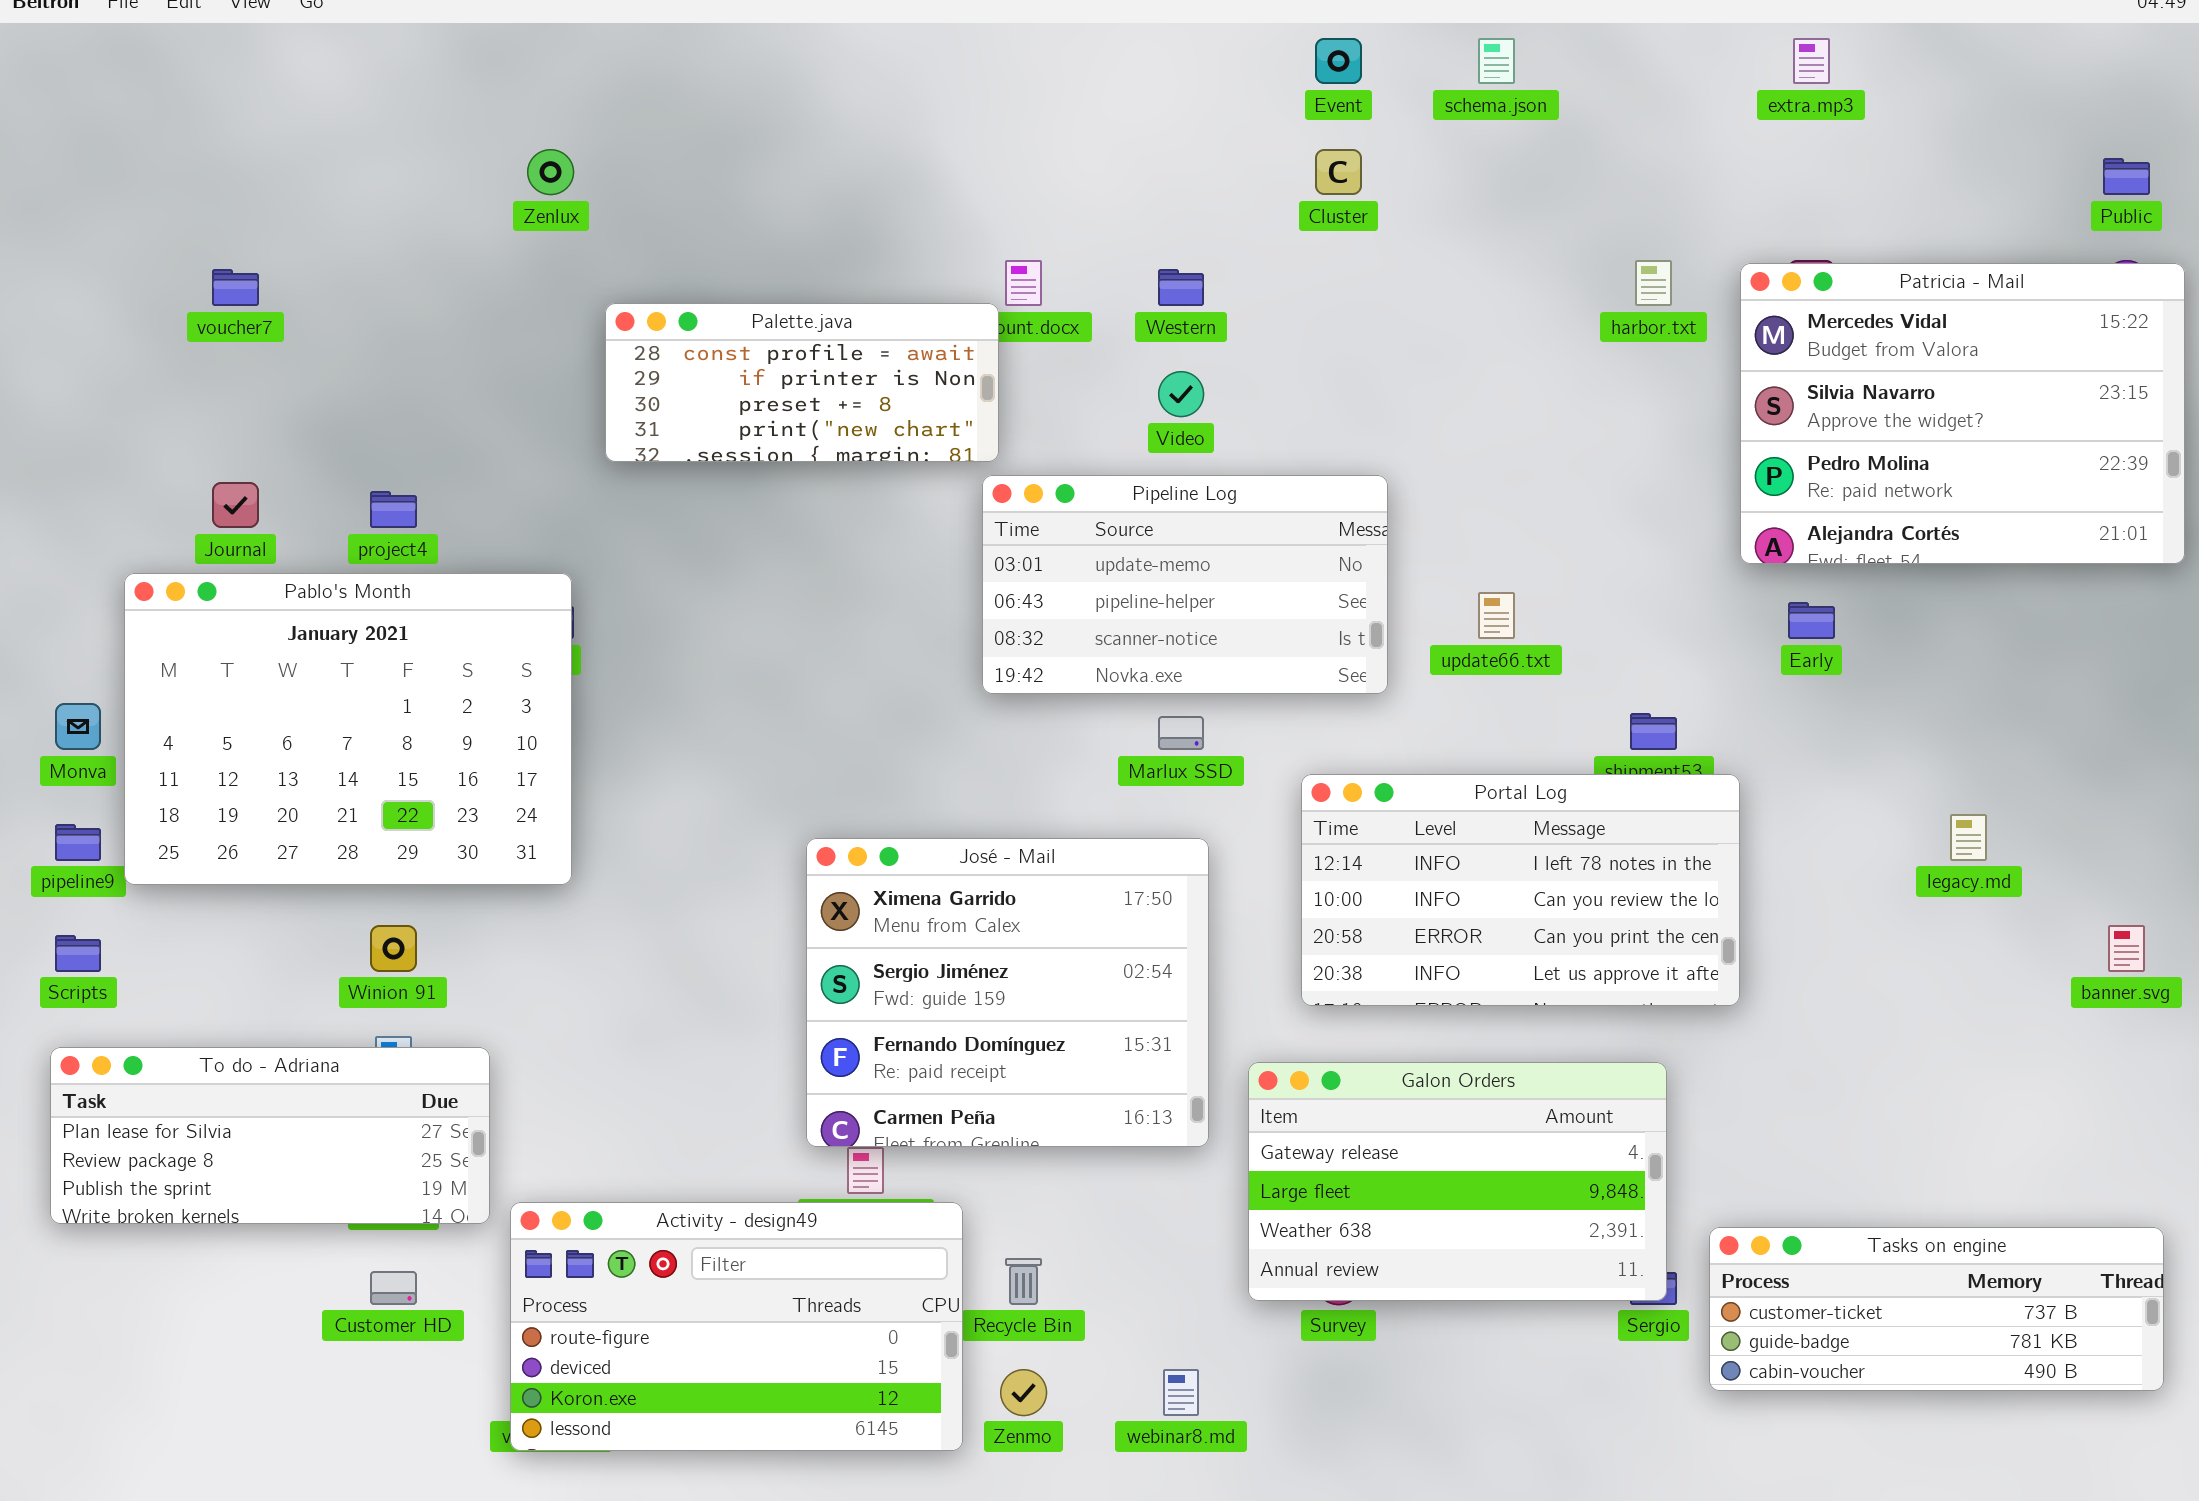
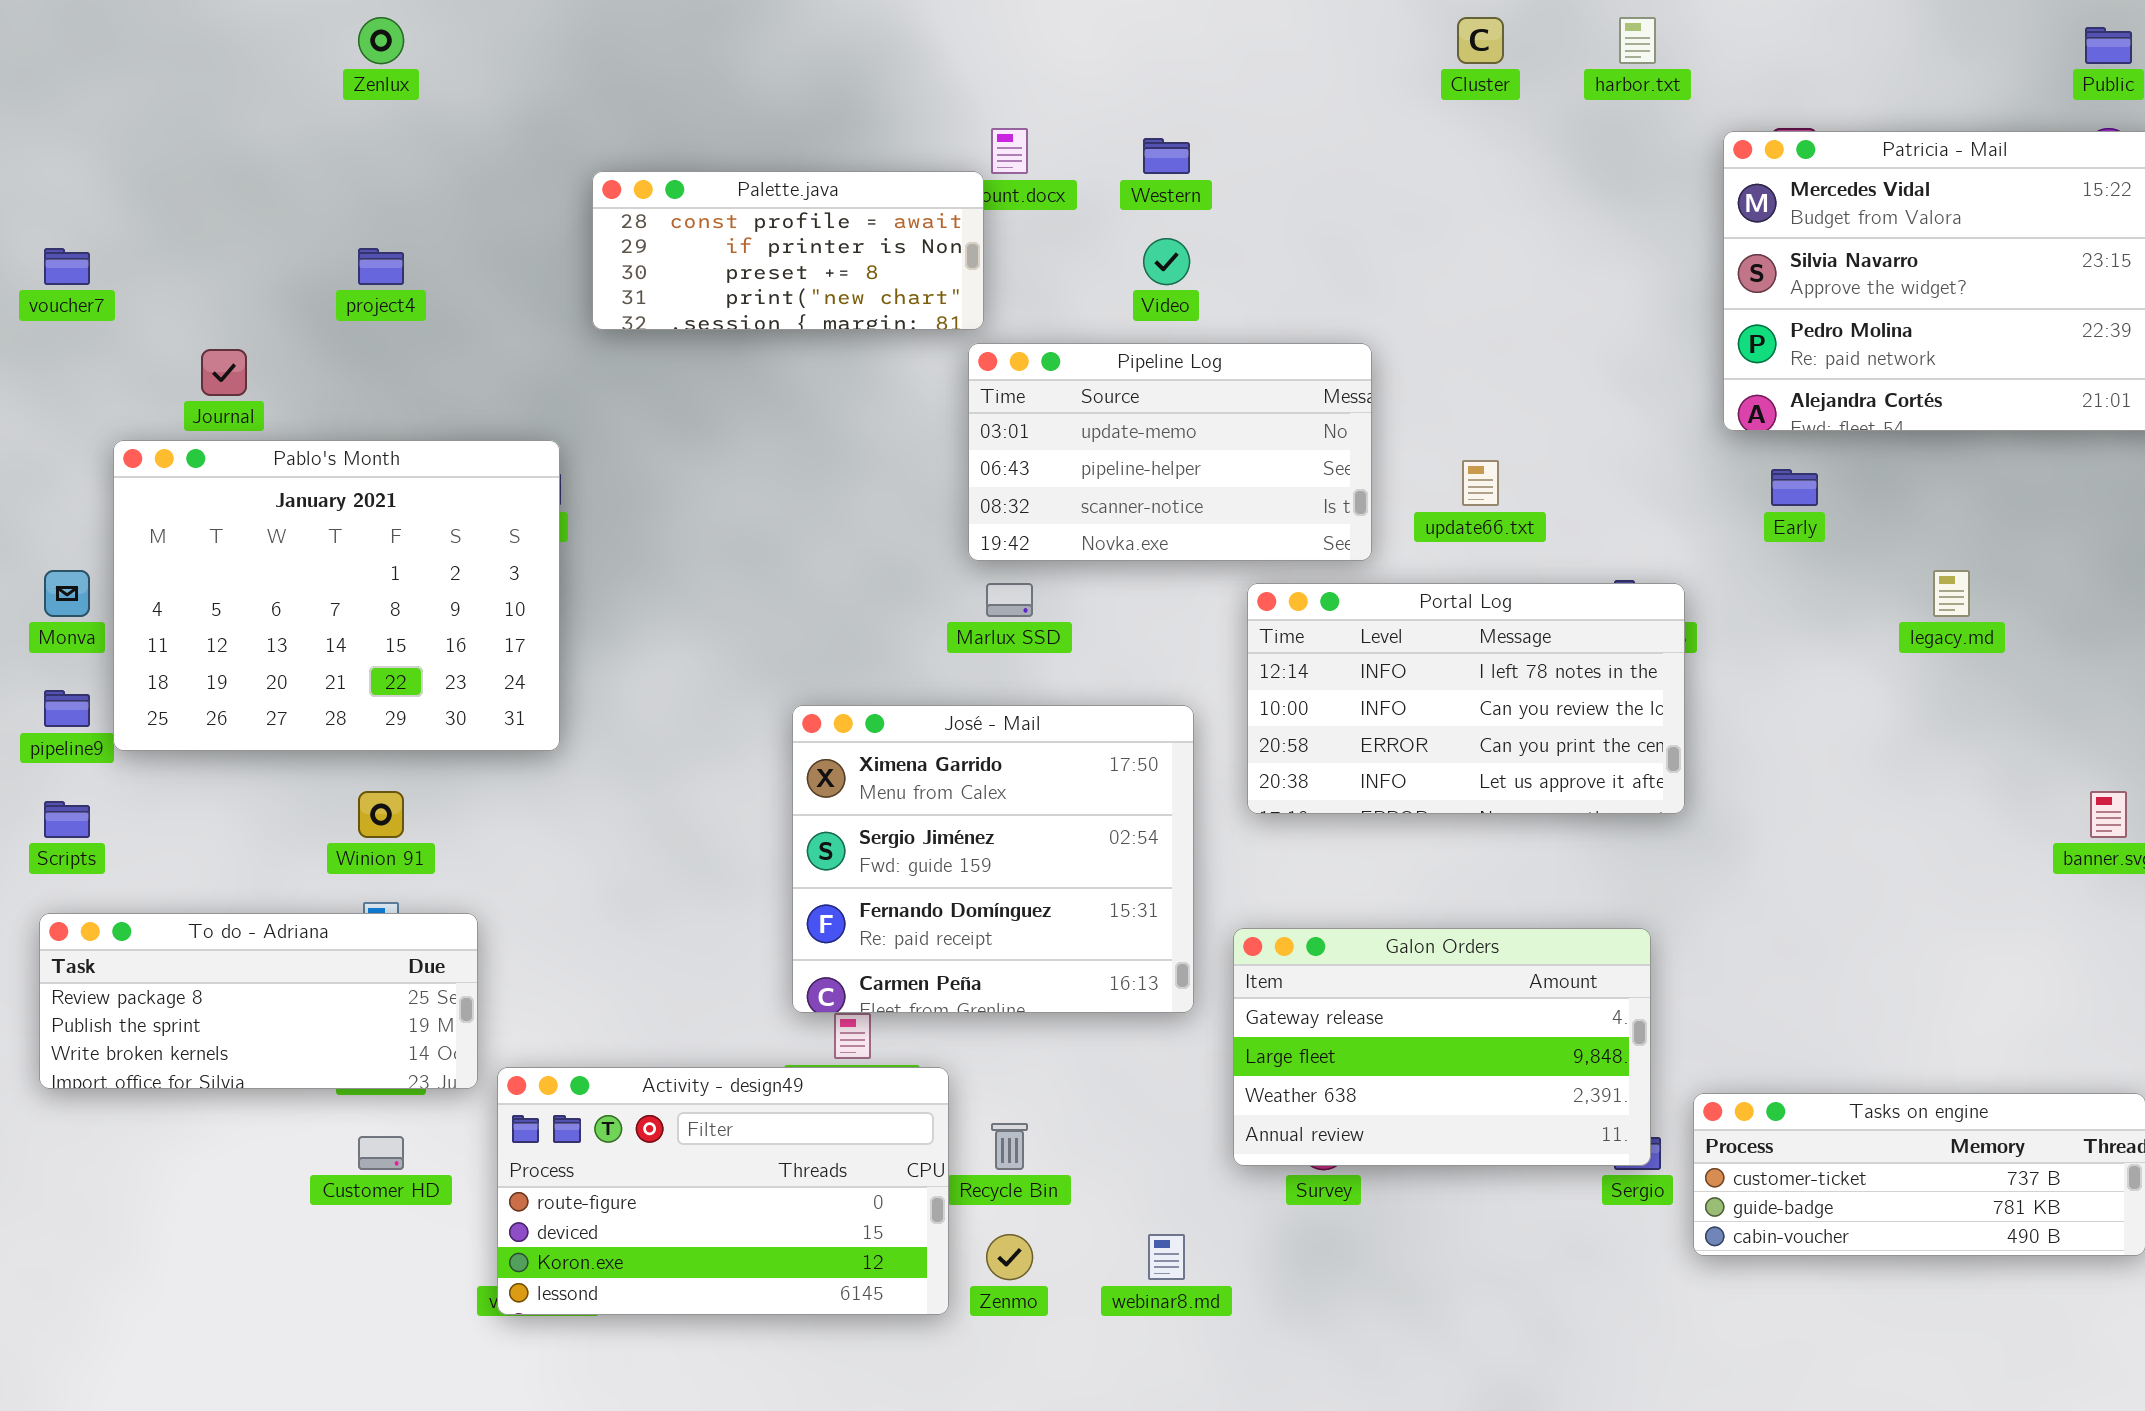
Zenlux: [527,149,574,195] -> [358,17,404,64], moved
Cluster: [1315,149,1362,195] -> [1457,17,1504,64], moved
harbor.txt: [1635,260,1672,306] -> [1619,17,1656,64], moved
voucher7: [212,269,259,306] -> [44,248,90,285], moved
project4: [370,491,417,528] -> [358,248,404,285], moved
Marlux SSD: [1158,716,1204,750] -> [986,583,1033,617], moved
Portal Log: [1301,774,1740,1006] -> [1247,583,1685,814], moved
legacy.md: [1950,814,1987,861] -> [1933,570,1970,617], moved
To do - Adriana: [50,1047,490,1224] -> [39,913,478,1089], scrolled down 1 row

